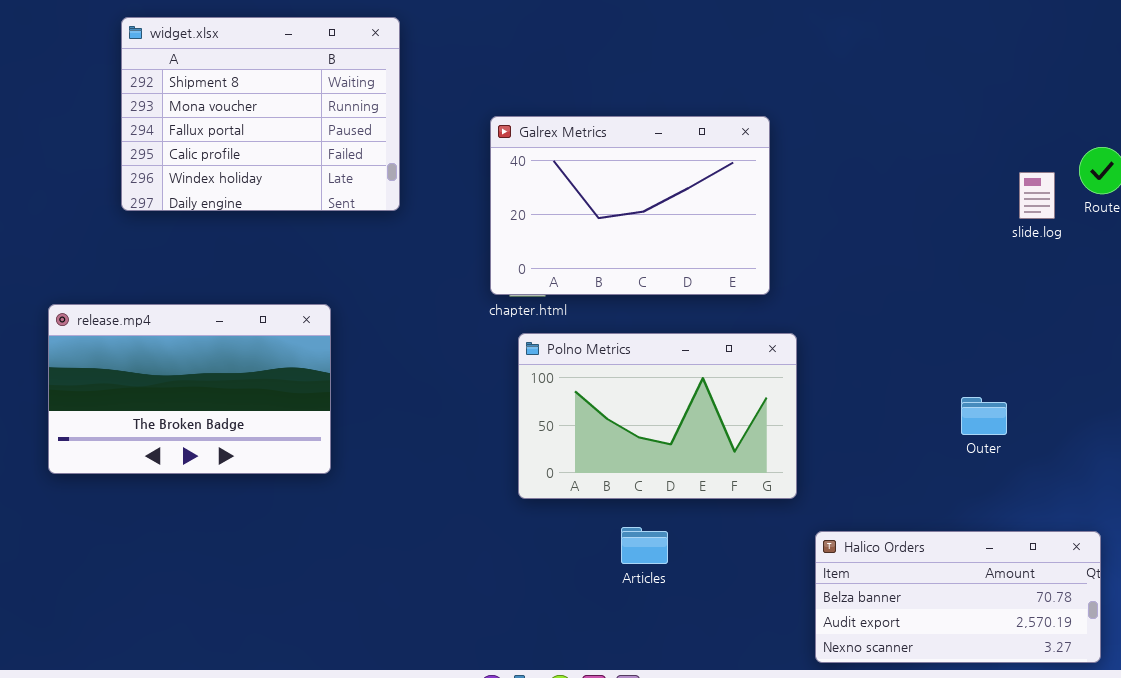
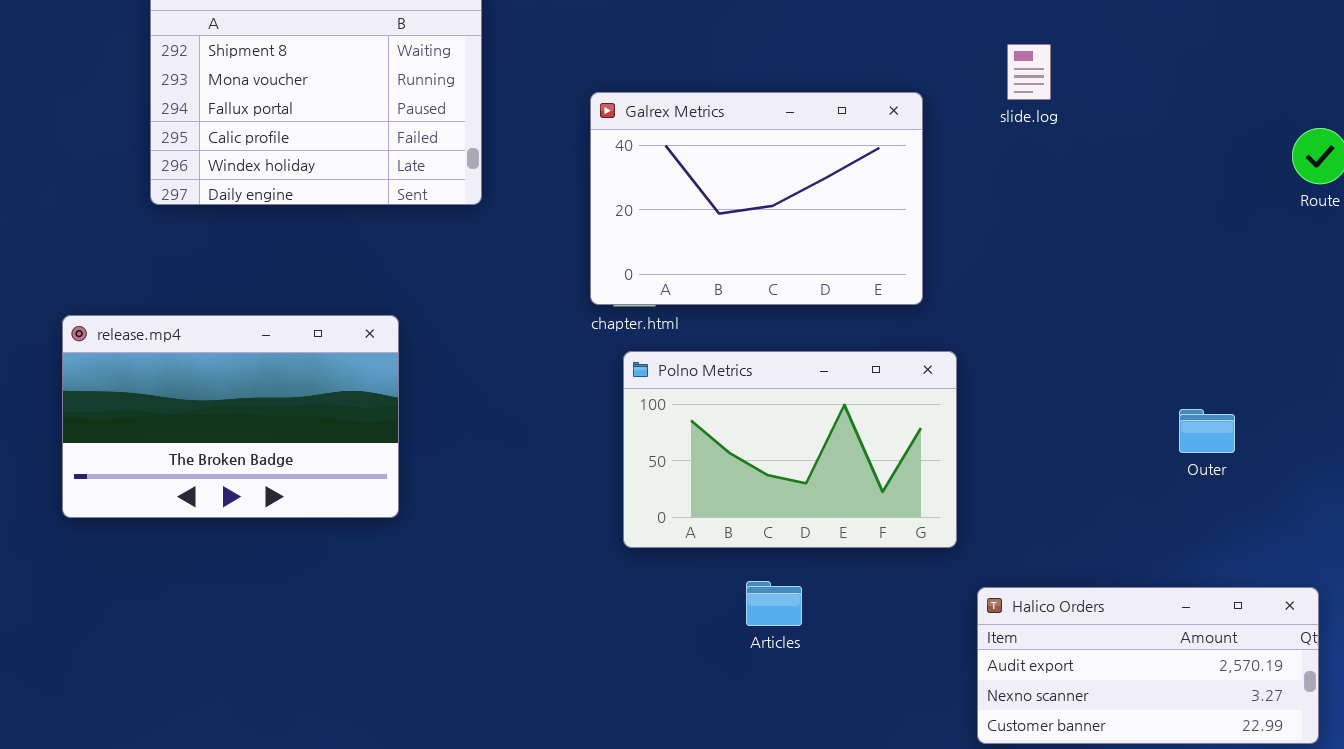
slide.log: [1019,172,1055,219] -> [1007,44,1051,100], moved
Outer: [961,397,1007,435] -> [1179,409,1235,453], moved
Halico Orders: [815,531,1101,663] -> [977,587,1319,744], scrolled down 1 row

